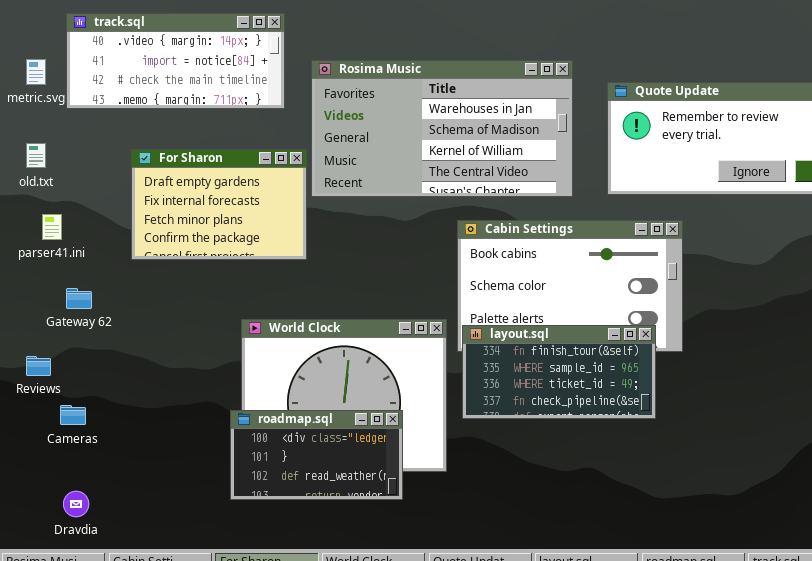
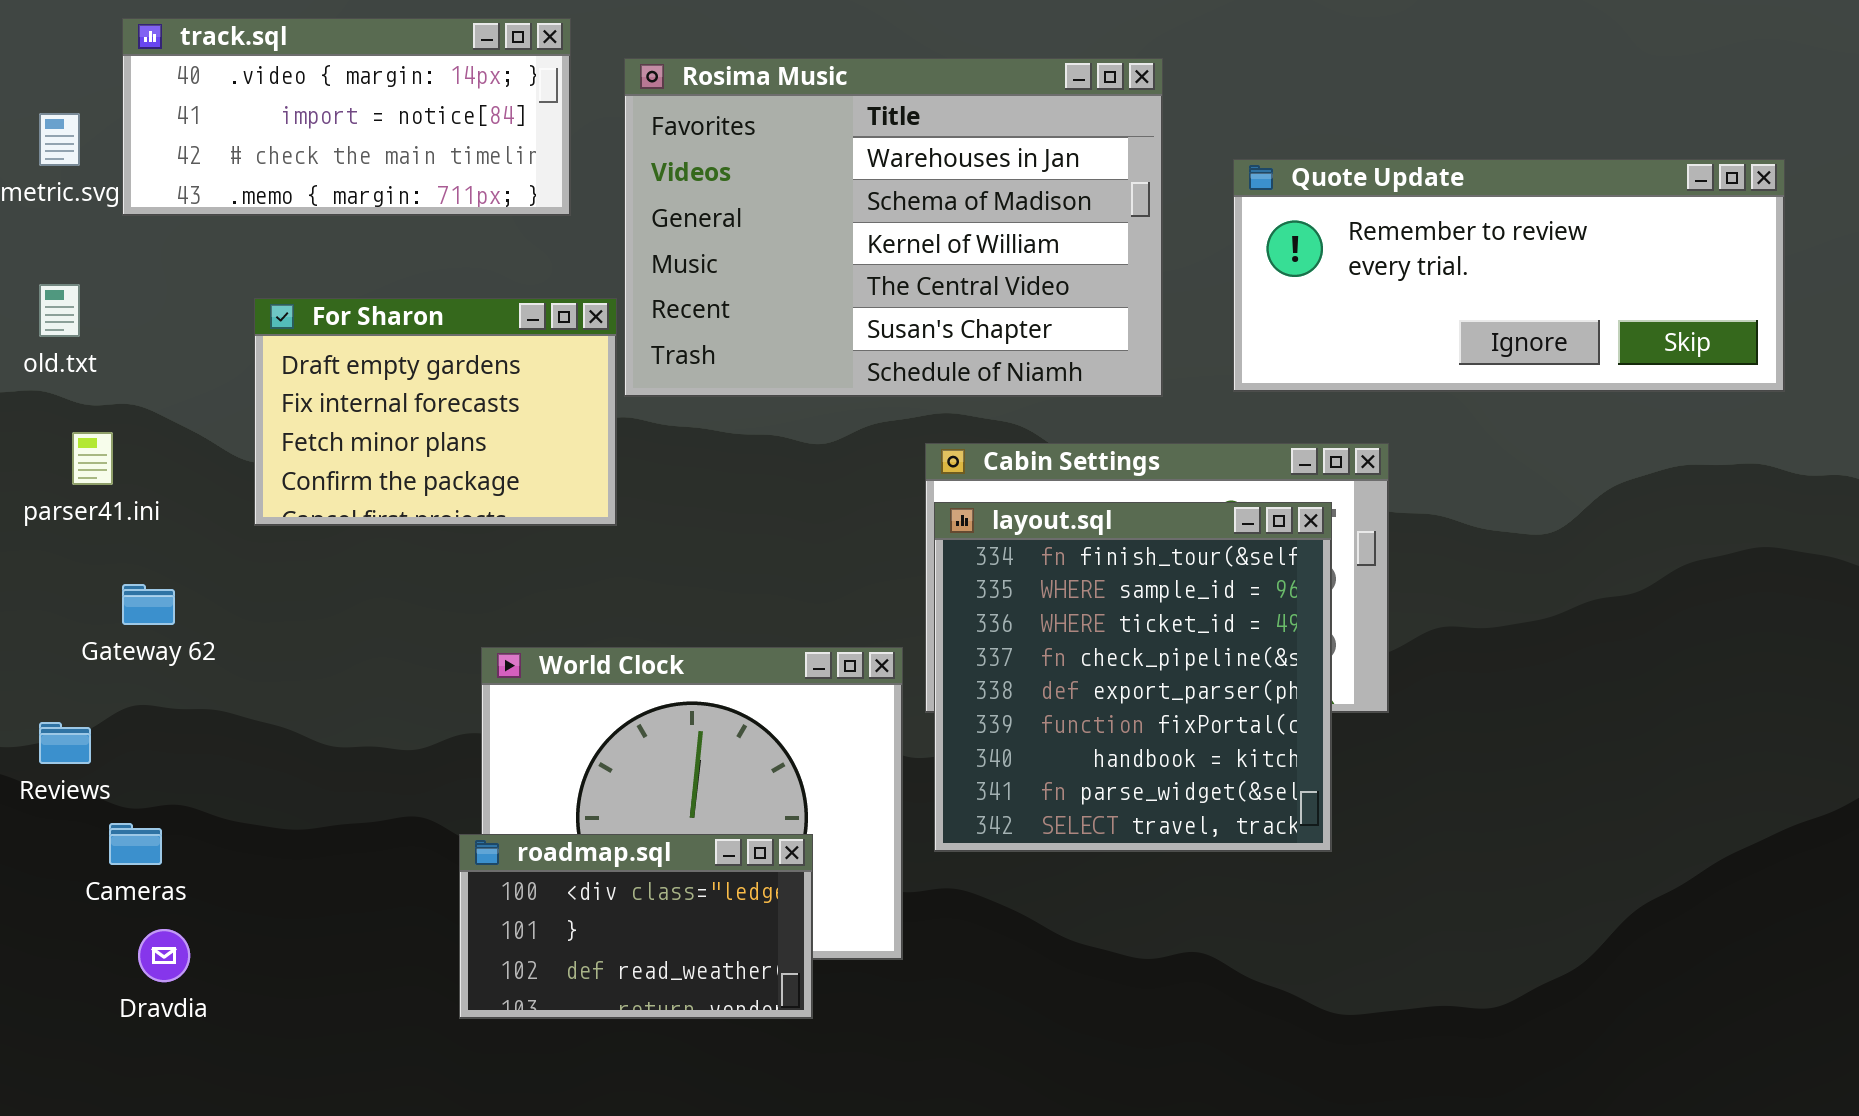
Rosima Music: [311,60,573,197] -> [624,58,1163,397], resized
layout.sql: [462,325,656,419] -> [934,502,1332,852], resized
Dravdia: [63,491,89,517] -> [138,929,190,982], moved

